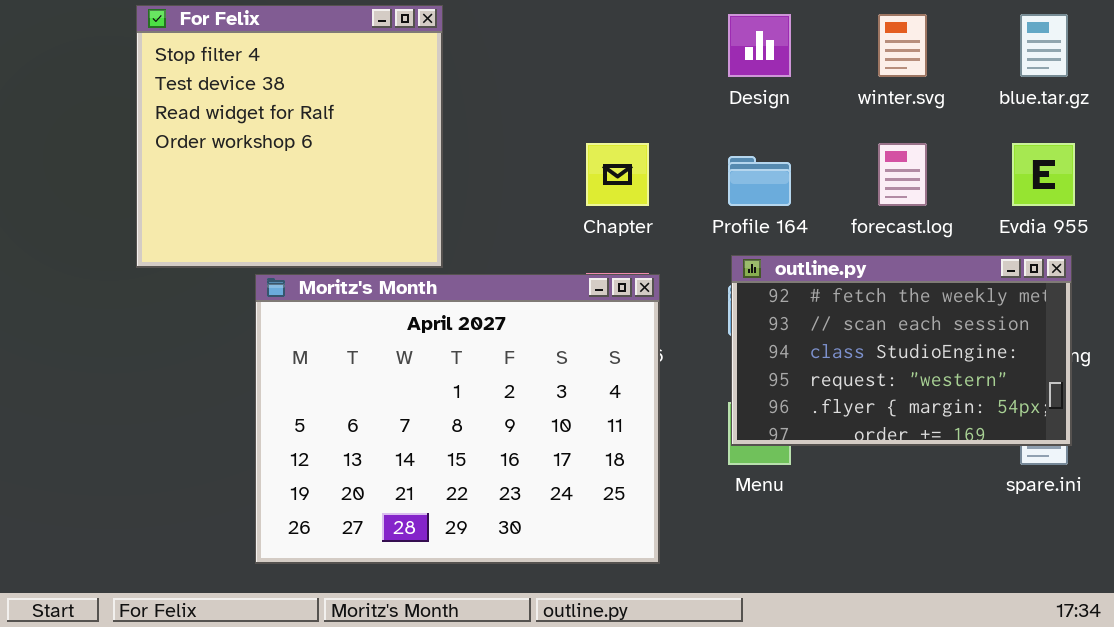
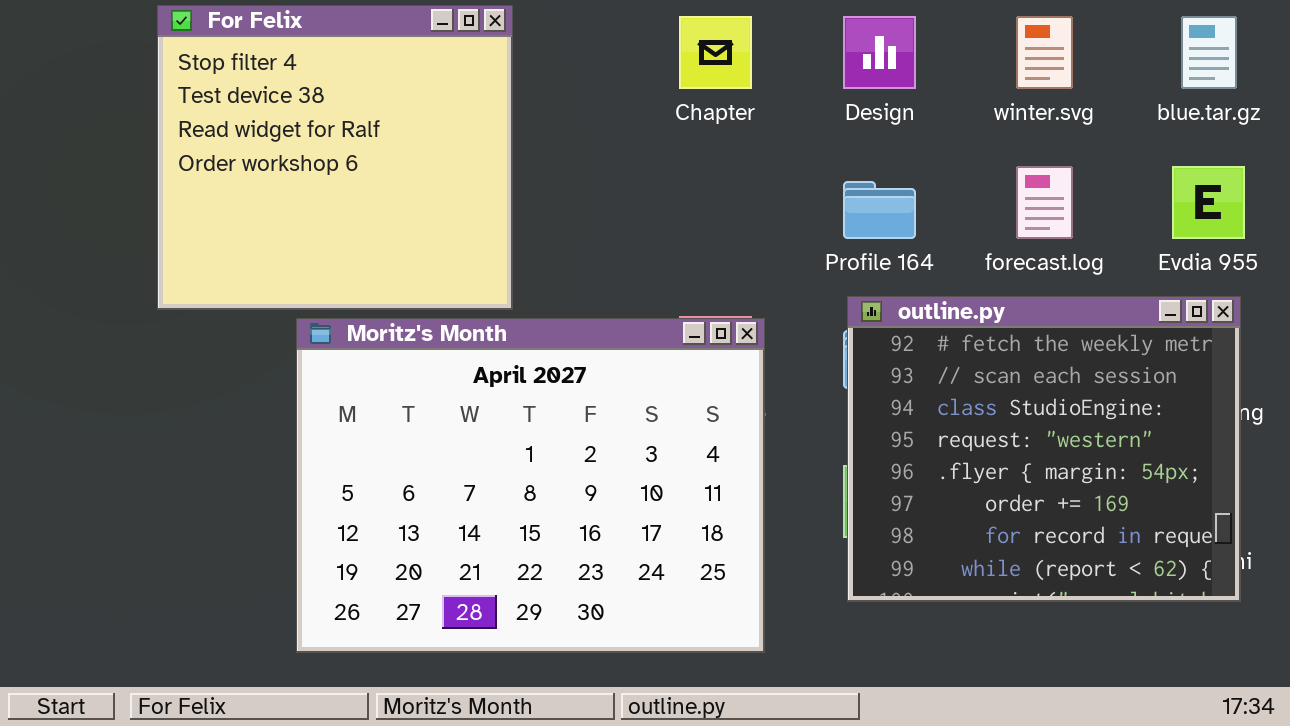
Chapter: [586,143,649,206] -> [679,16,752,89], moved
outline.py: [731,255,1072,446] -> [847,296,1241,602], resized

